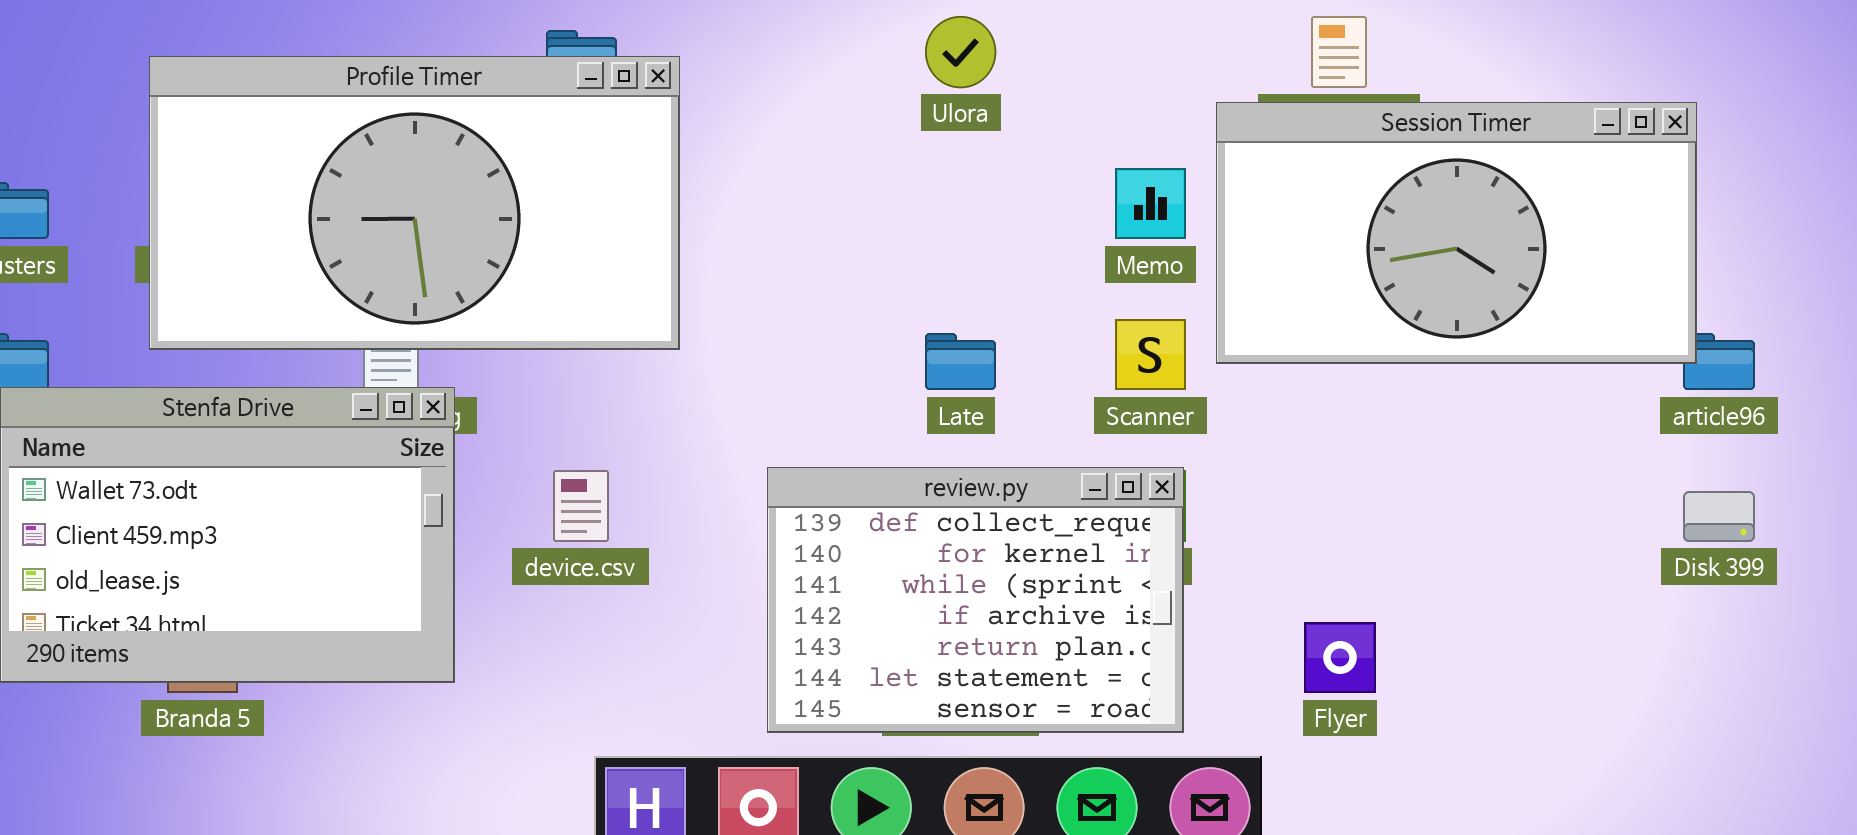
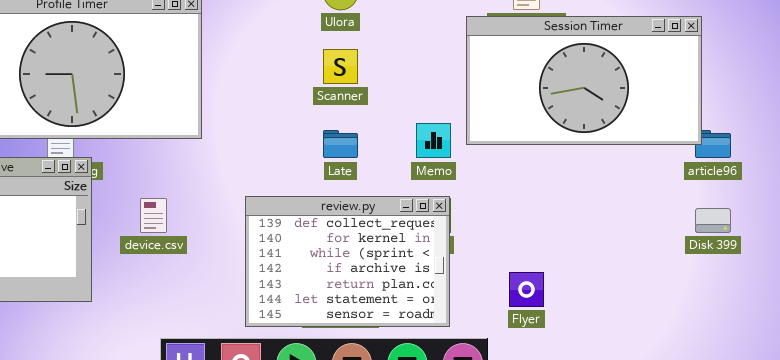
Memo: [1115,168,1186,239] -> [416,123,451,158], moved
Scanner: [1115,319,1186,390] -> [323,49,358,84], moved

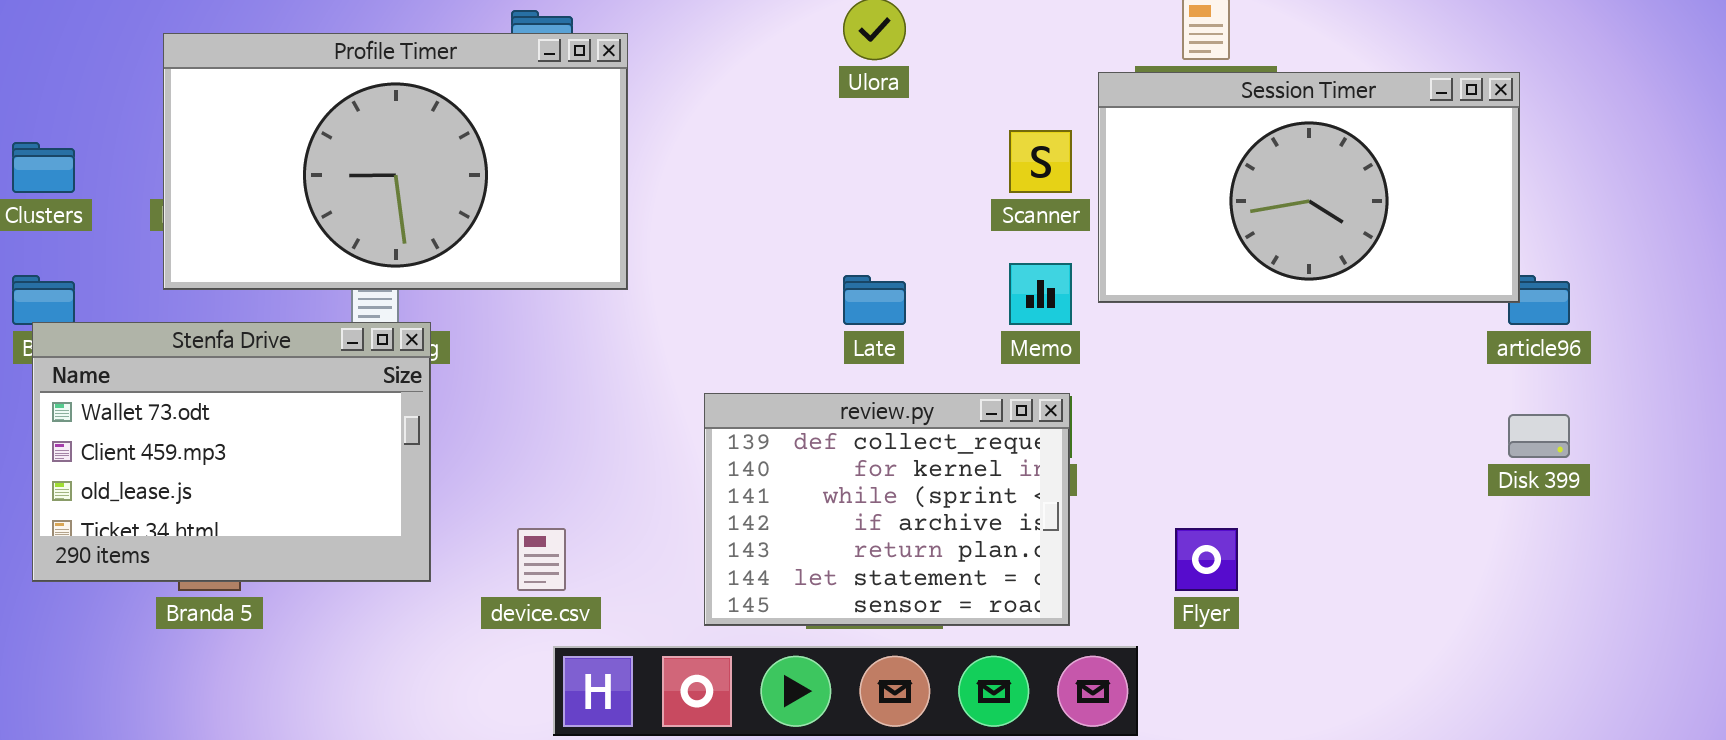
Scanner: [323,49,358,84] -> [1009,130,1072,193], moved
device.csv: [140,198,167,233] -> [517,528,566,591], moved

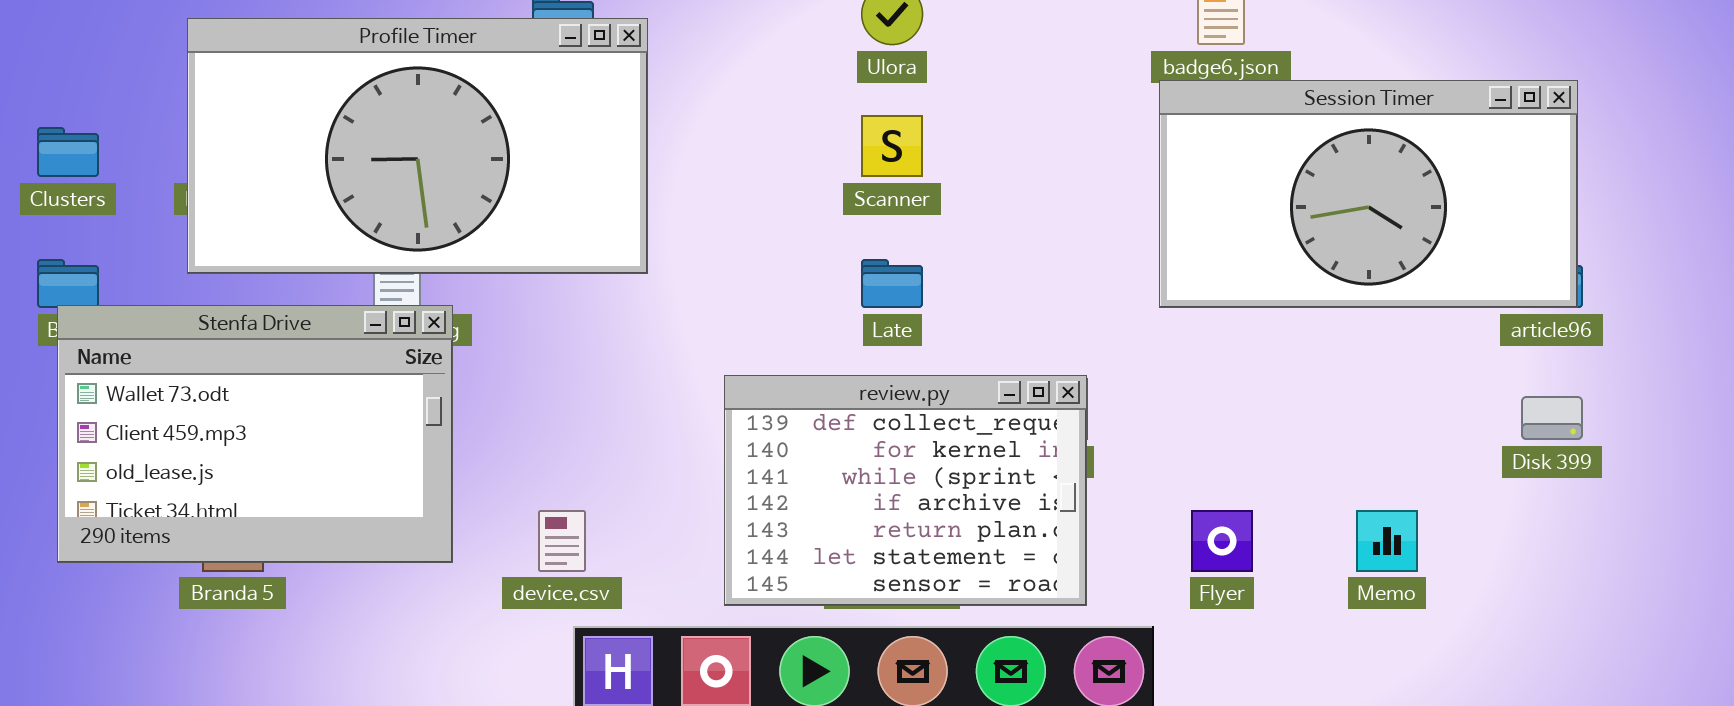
Session Timer: [1098,72,1520,303] -> [1159,80,1578,308], moved
Scanner: [1009,130,1072,193] -> [861,115,923,177], moved
Memo: [1009,263,1072,325] -> [1356,510,1418,572], moved

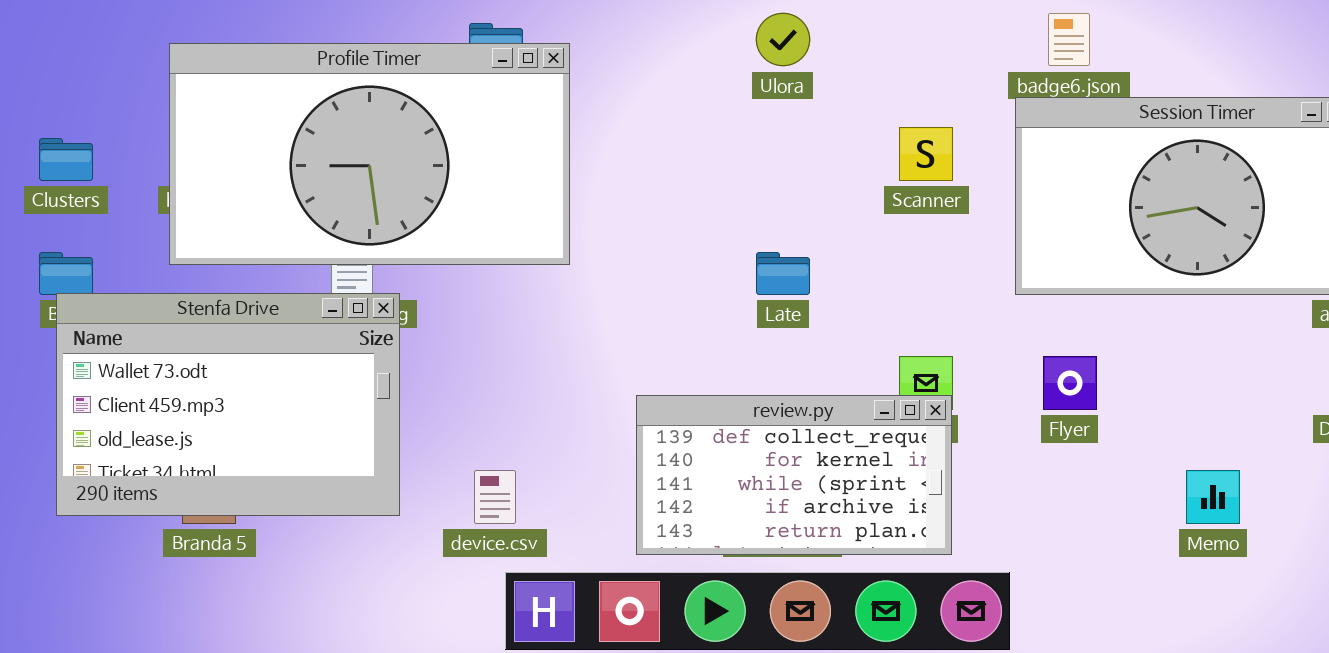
Scanner: [861,115,923,177] -> [899,127,953,181], moved
review.py: [724,375,1087,606] -> [636,395,952,555], resized
Flyer: [1191,510,1253,572] -> [1043,356,1097,410], moved

